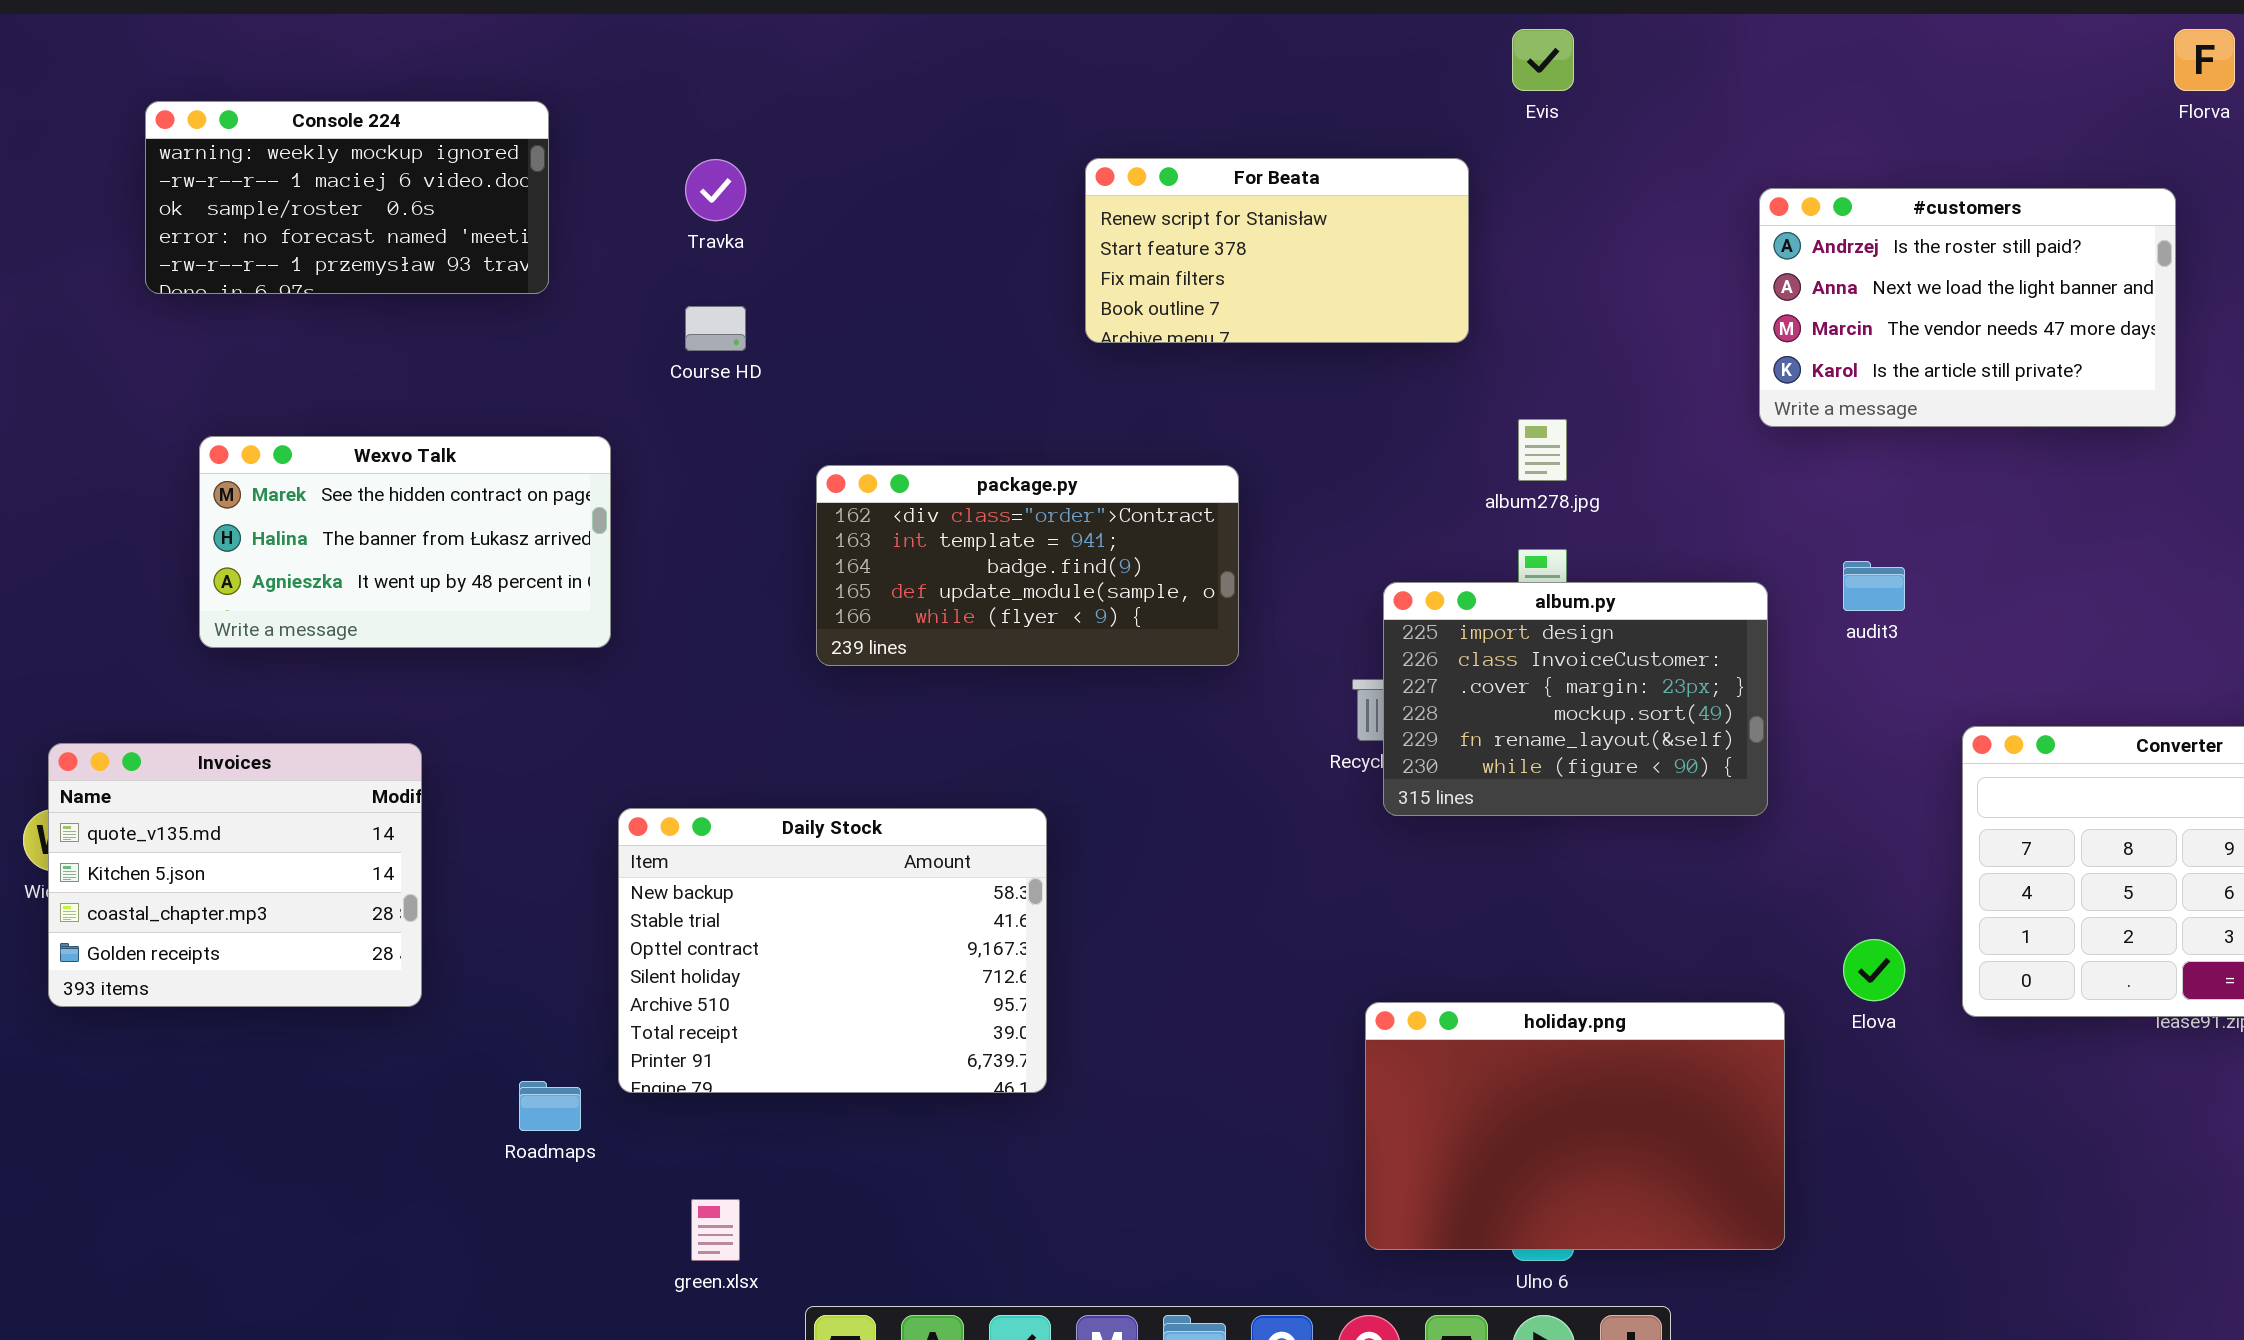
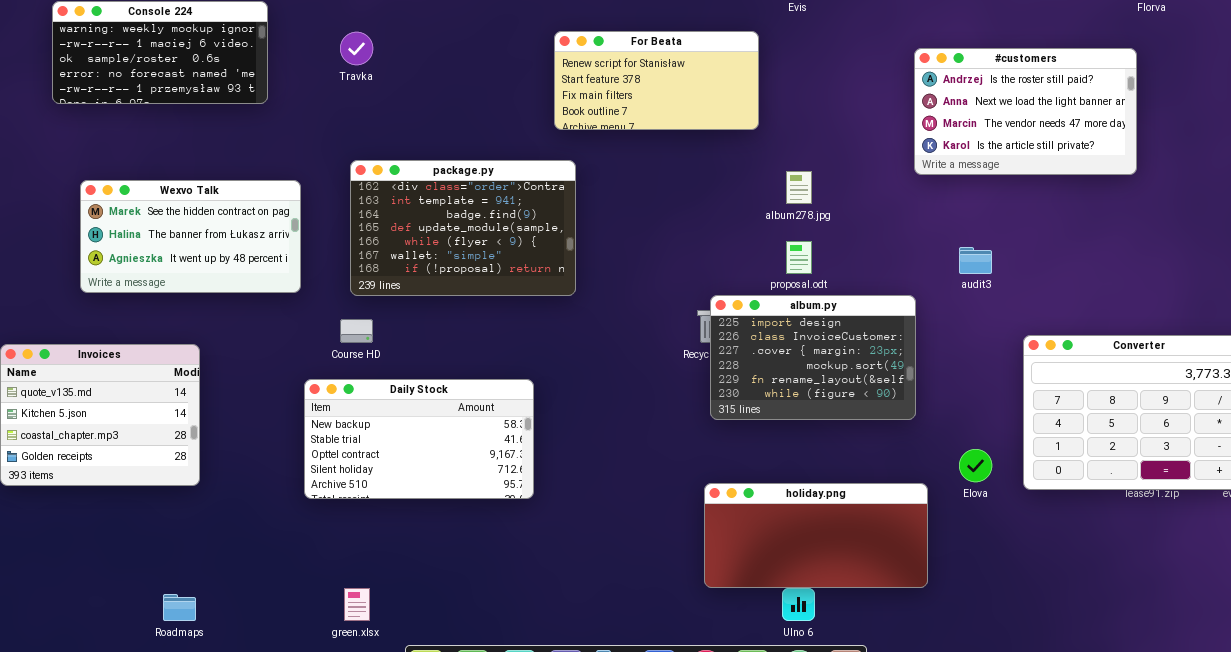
Course HD: [685,306,746,351] -> [340,319,373,343], moved
package.py: [816,465,1239,666] -> [350,160,576,296], moved, resized
album.py: [1383,582,1768,816] -> [710,295,916,420], moved
Daily Stock: [618,808,1047,1093] -> [304,379,534,499], resized
holiday.png: [1365,1002,1785,1250] -> [704,483,928,588], resized
Roadmaps: [519,1081,581,1131] -> [163,594,196,621], moved

